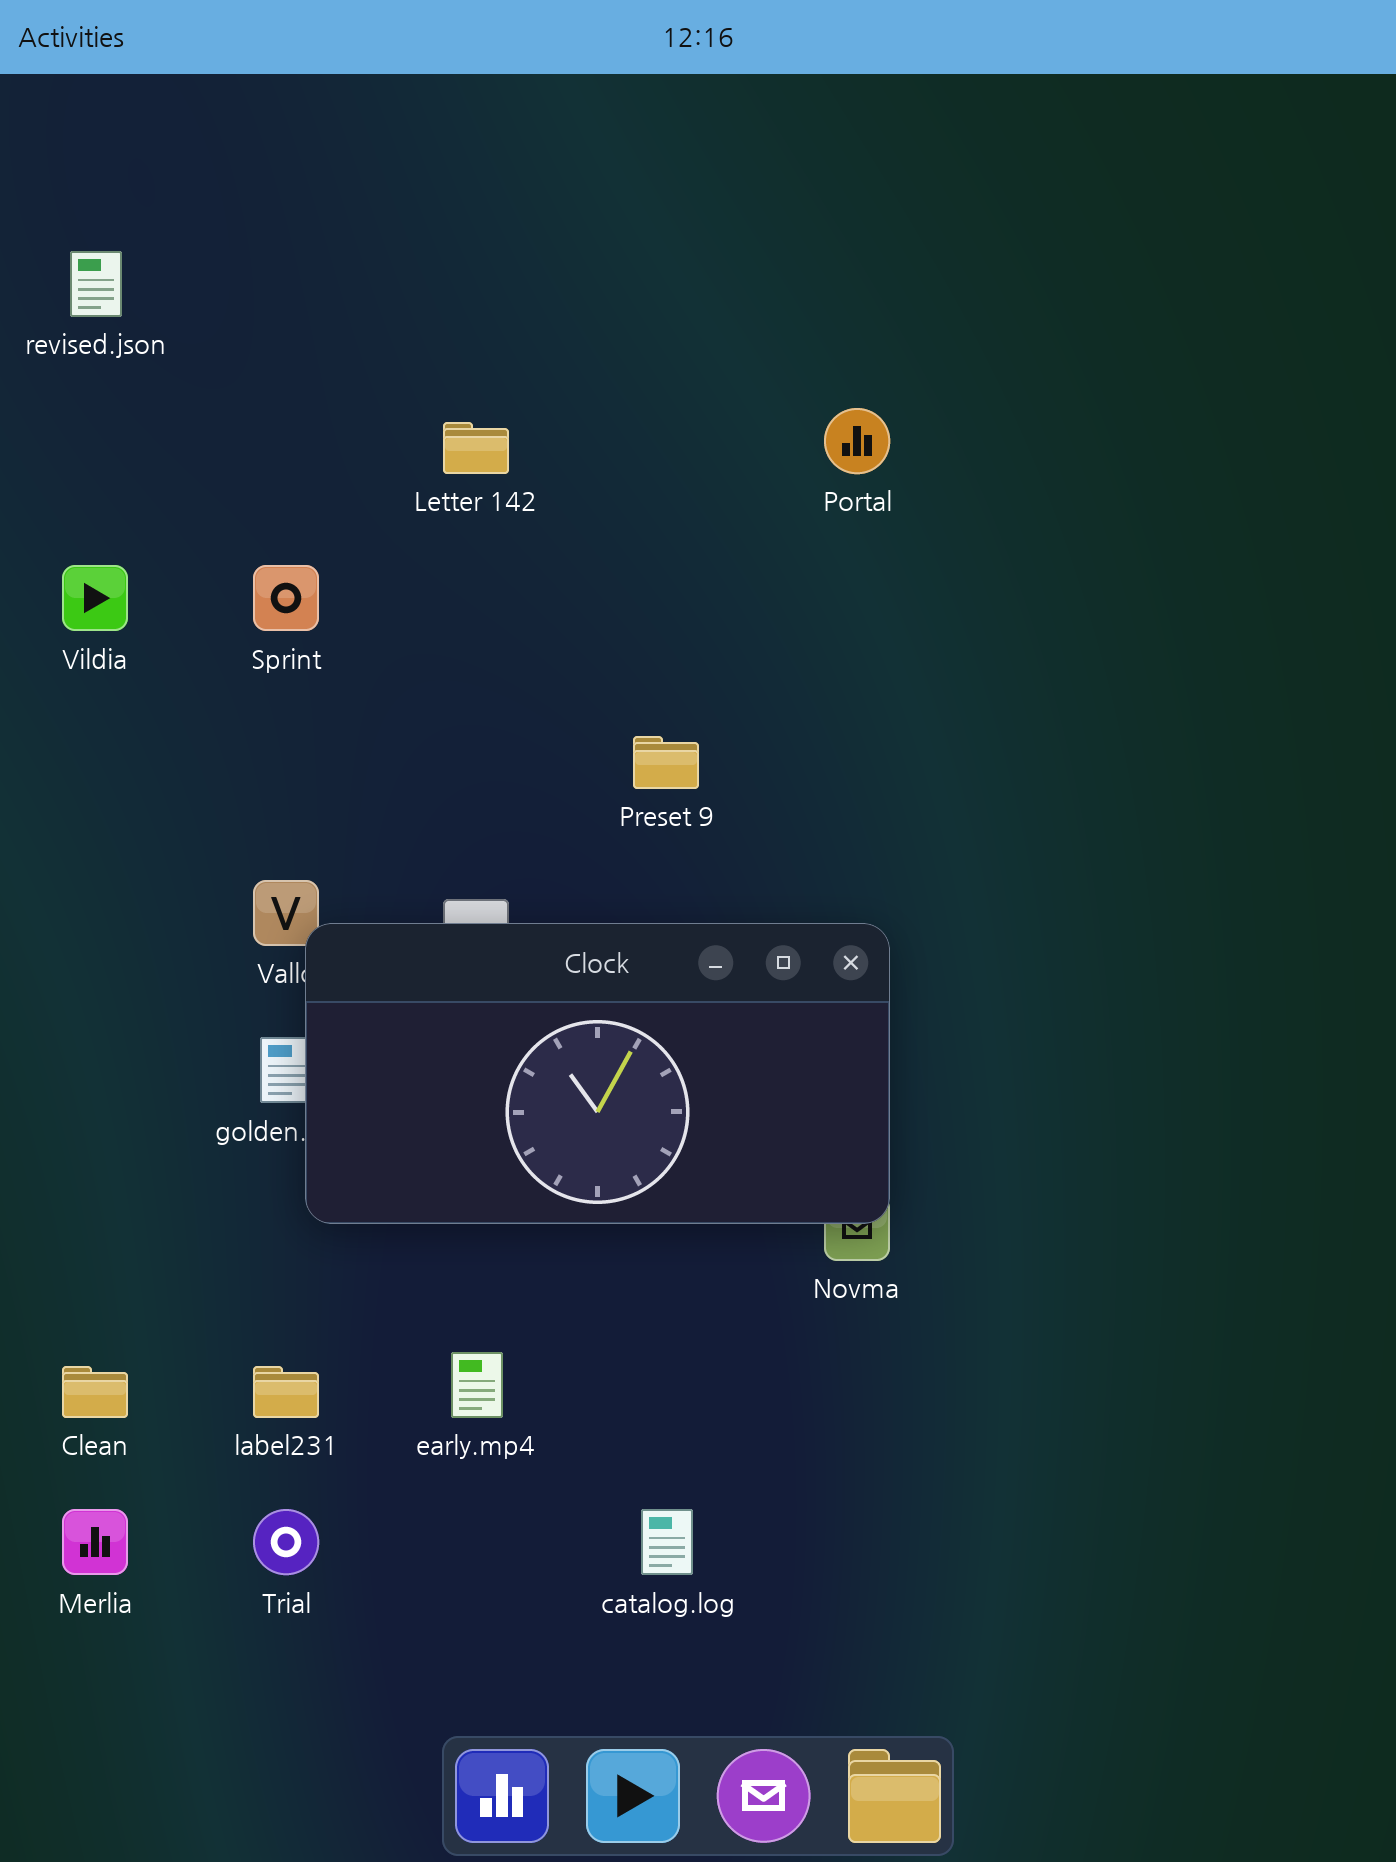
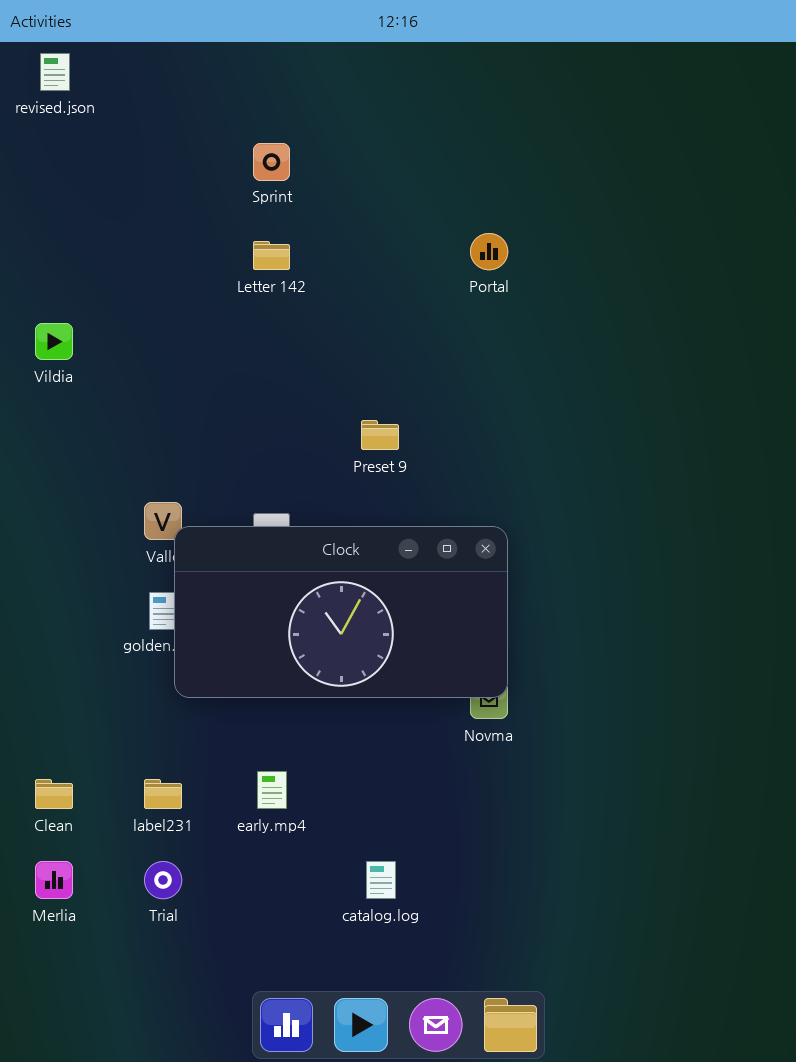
revised.json: [70,251,122,317] -> [40,53,70,91], moved
Sprint: [253,565,319,631] -> [253,143,290,181], moved

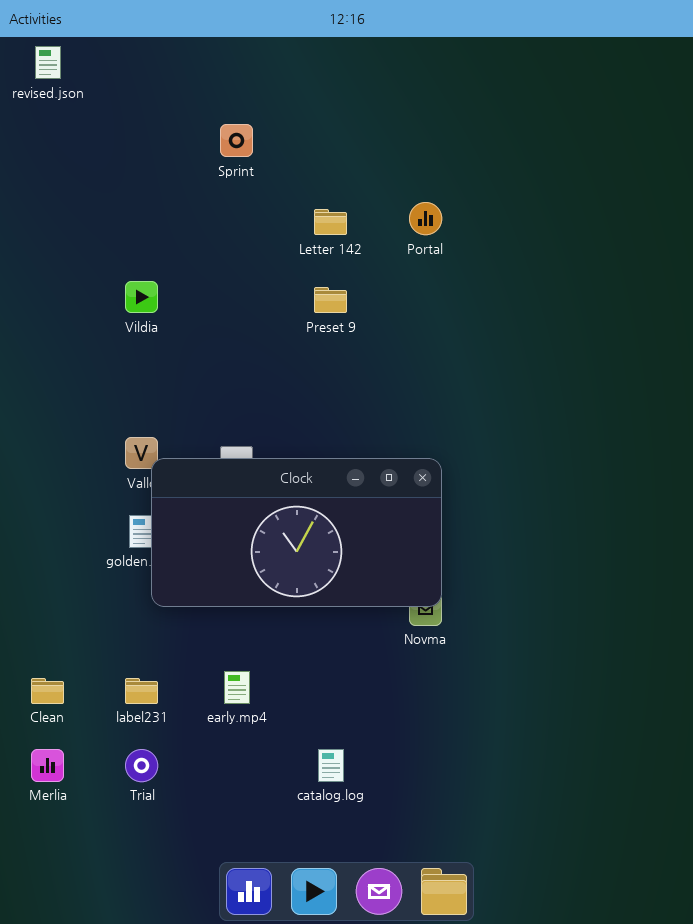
Letter 142: [253,241,290,270] -> [314,209,347,235], moved
Vildia: [35,323,73,360] -> [125,281,158,313], moved
Preset 9: [361,420,399,450] -> [314,287,347,313], moved

